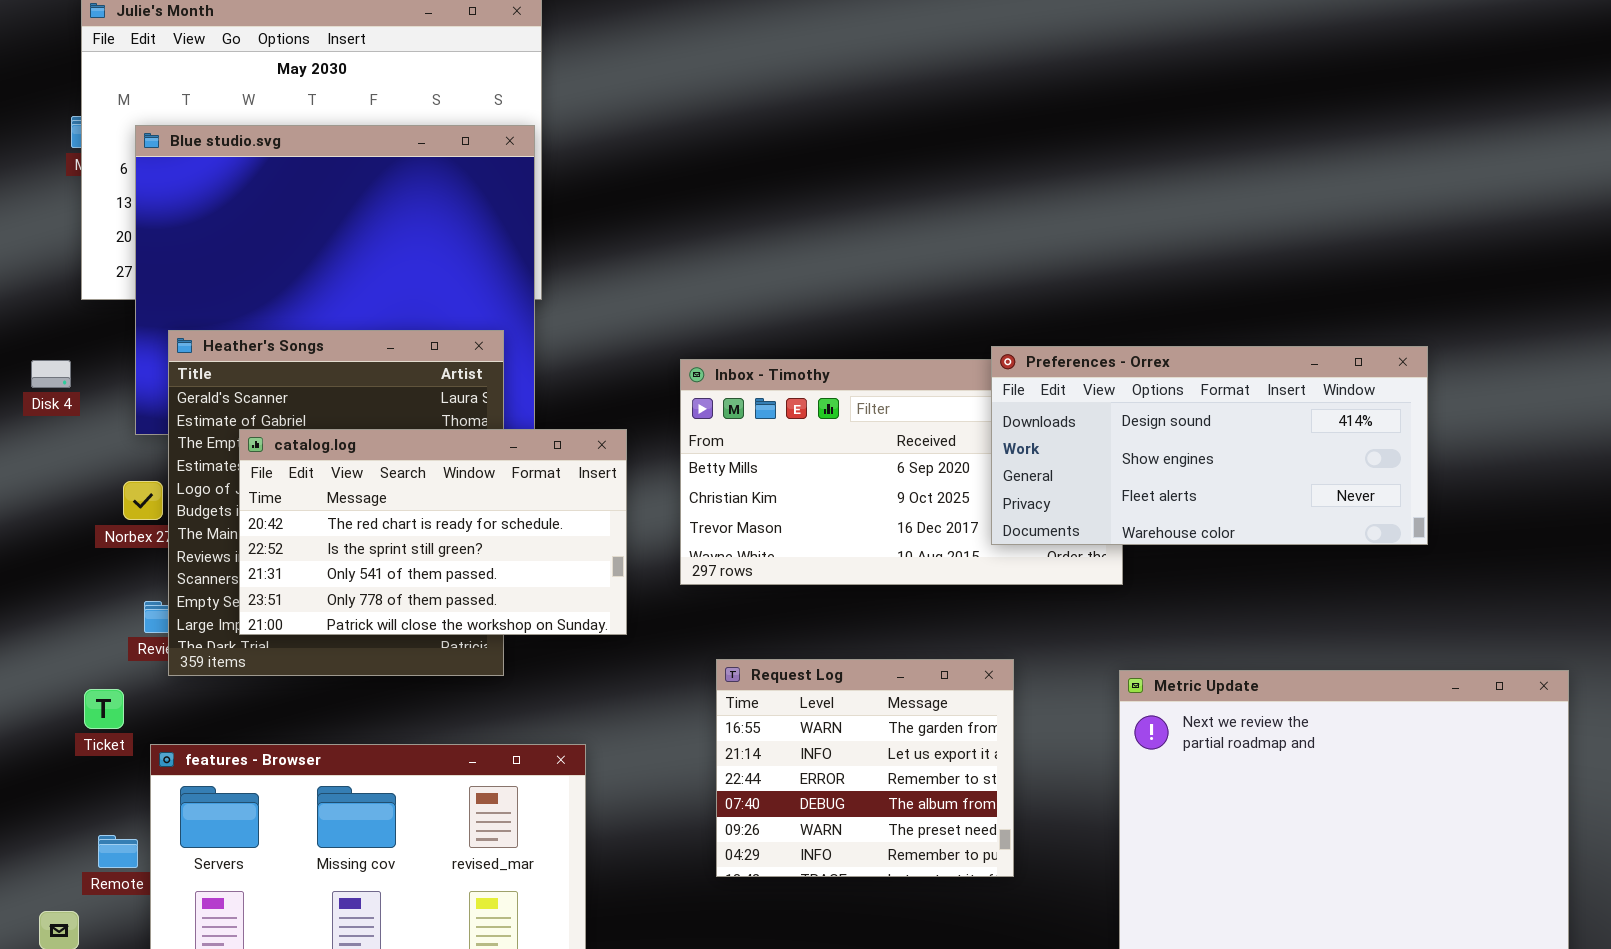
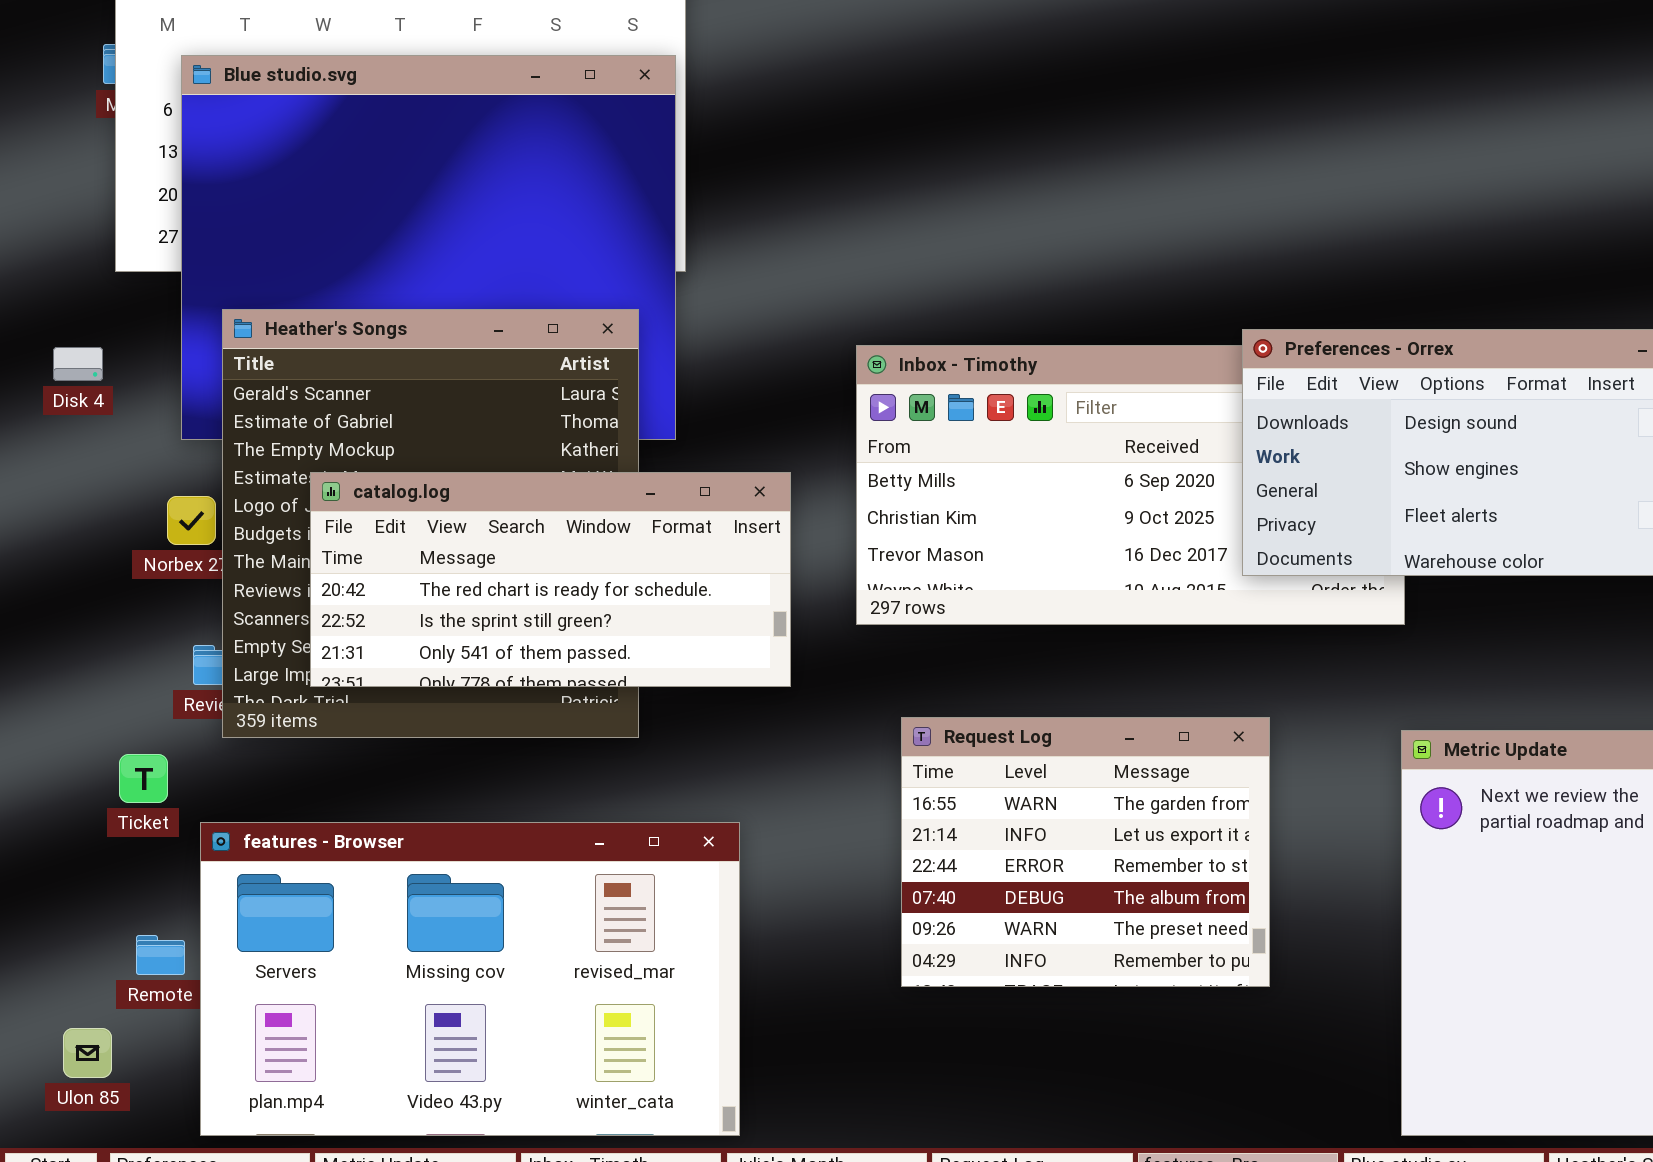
catalog.log: [239,429,627,635] -> [310,472,791,687], resized

